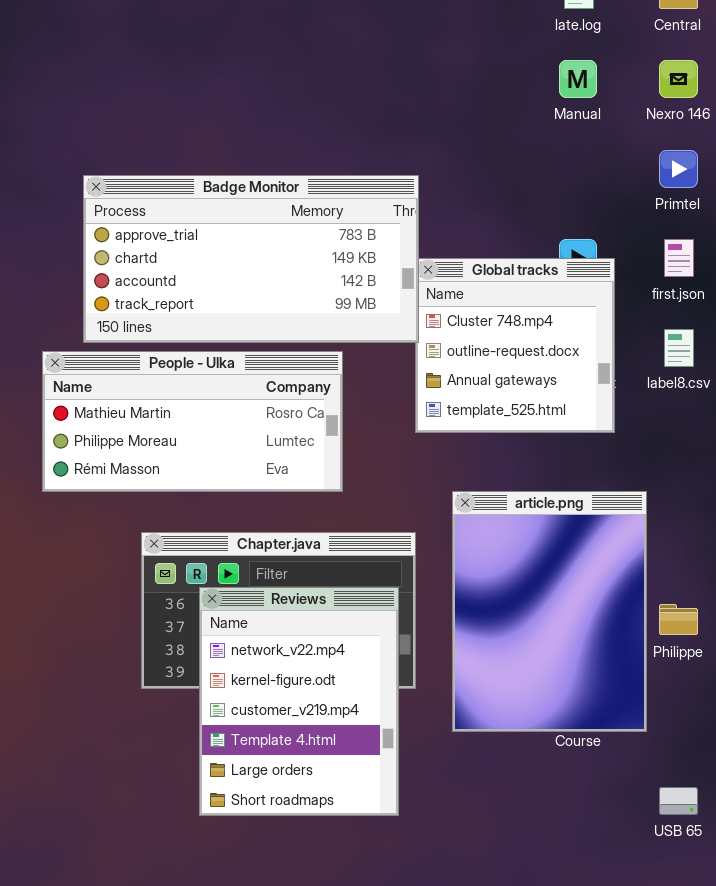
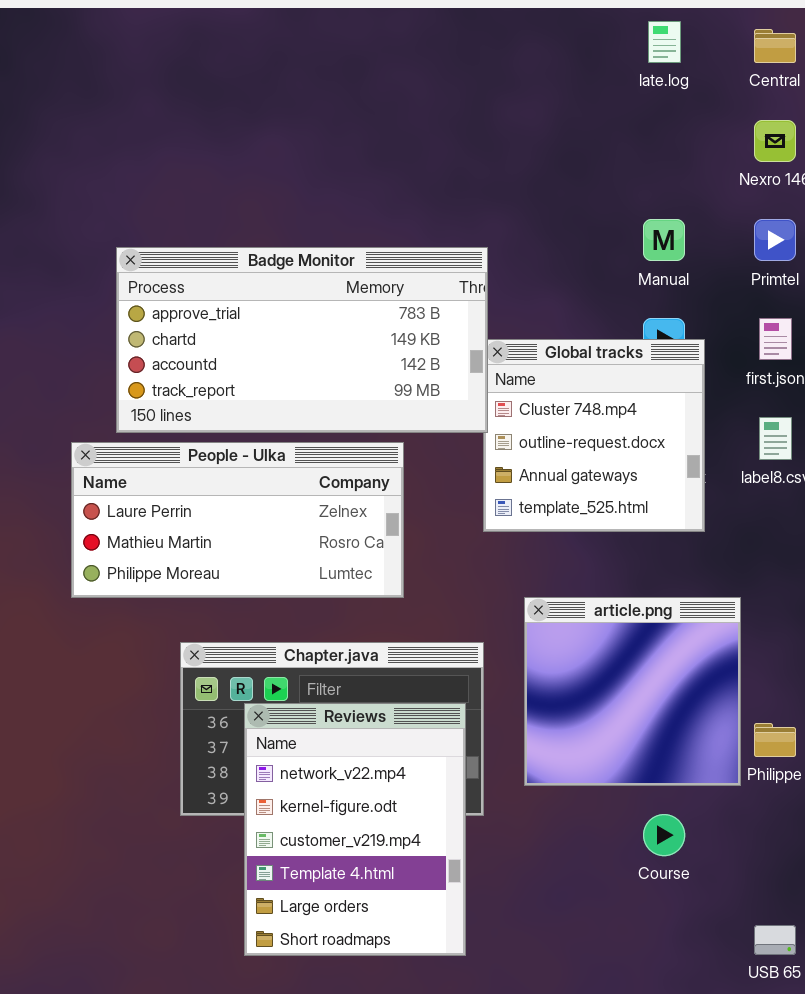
Manual: [559,60,597,98] -> [643,219,685,261], moved
People - Ulka: [42,351,343,492] -> [71,442,404,598], scrolled up 1 row
article.png: [452,491,647,732] -> [524,597,741,786], resized

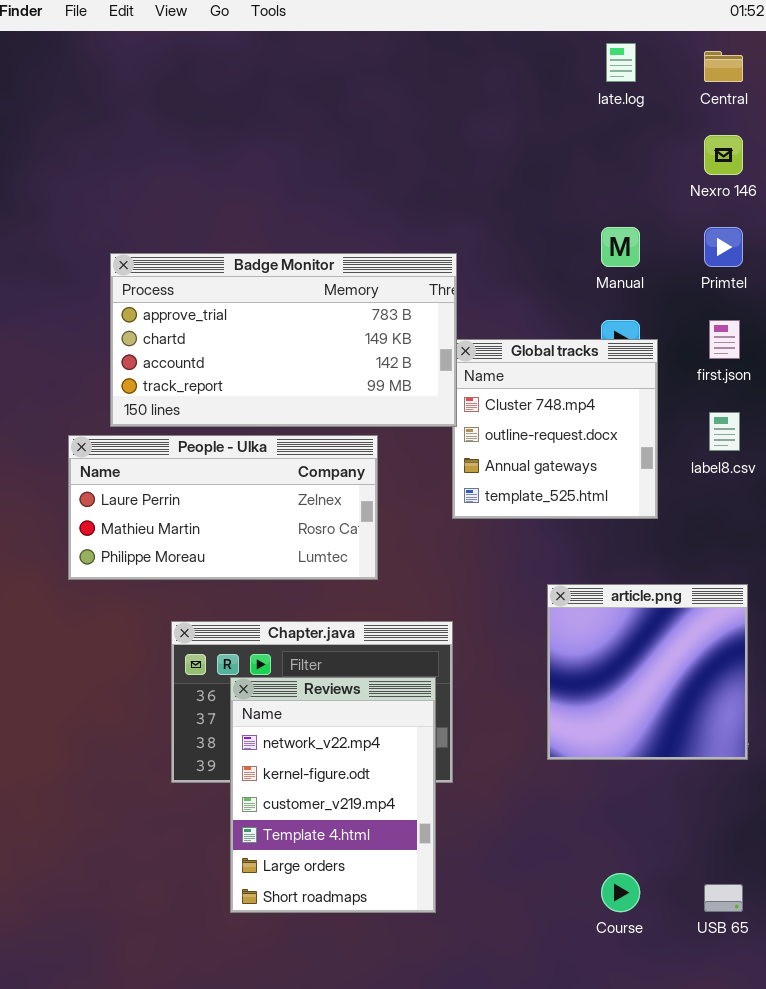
article.png: [524,597,741,786] -> [547,584,748,760], moved
Course: [643,814,685,856] -> [601,873,640,912], moved

